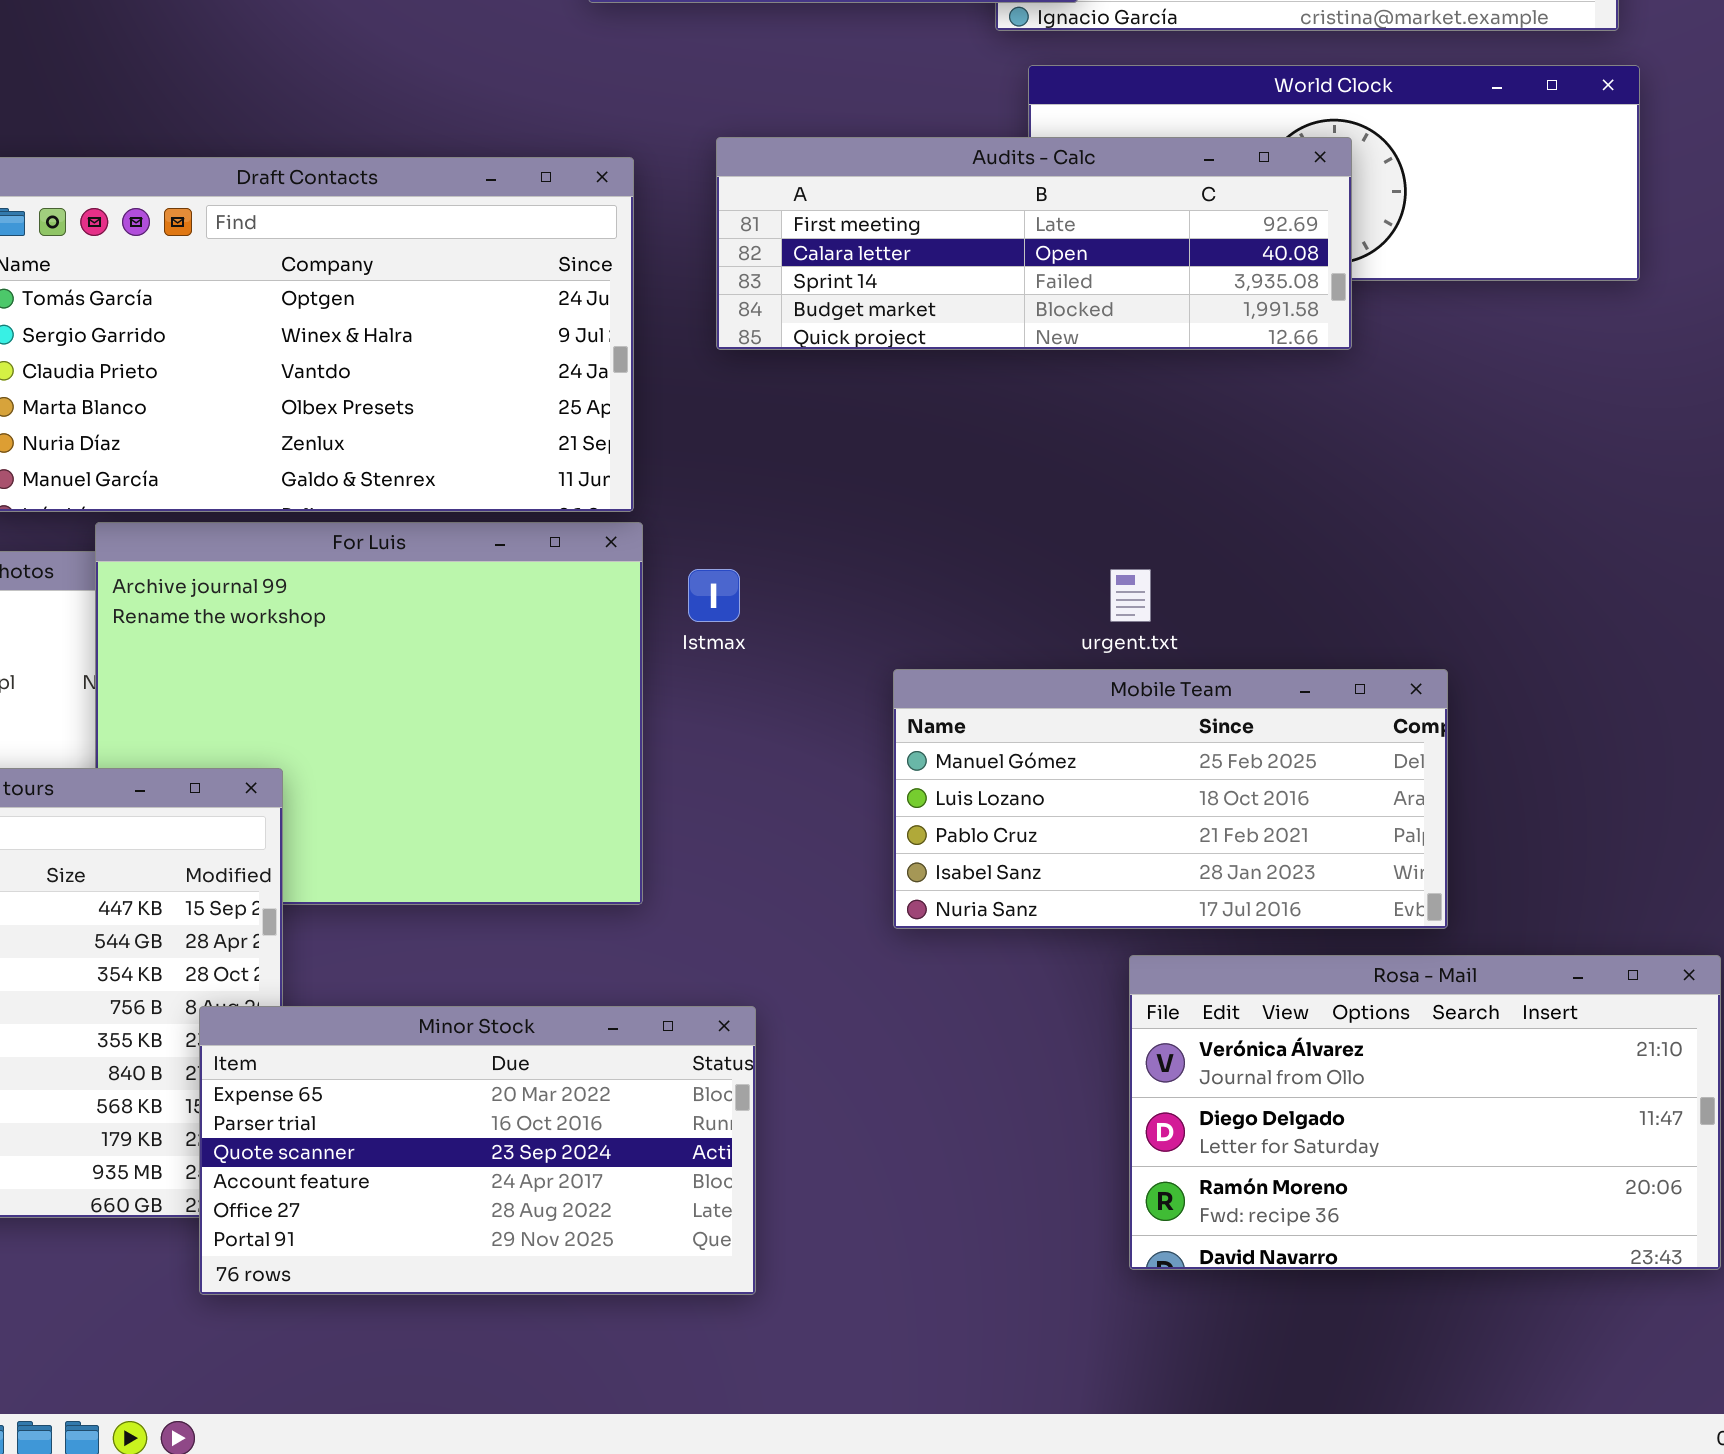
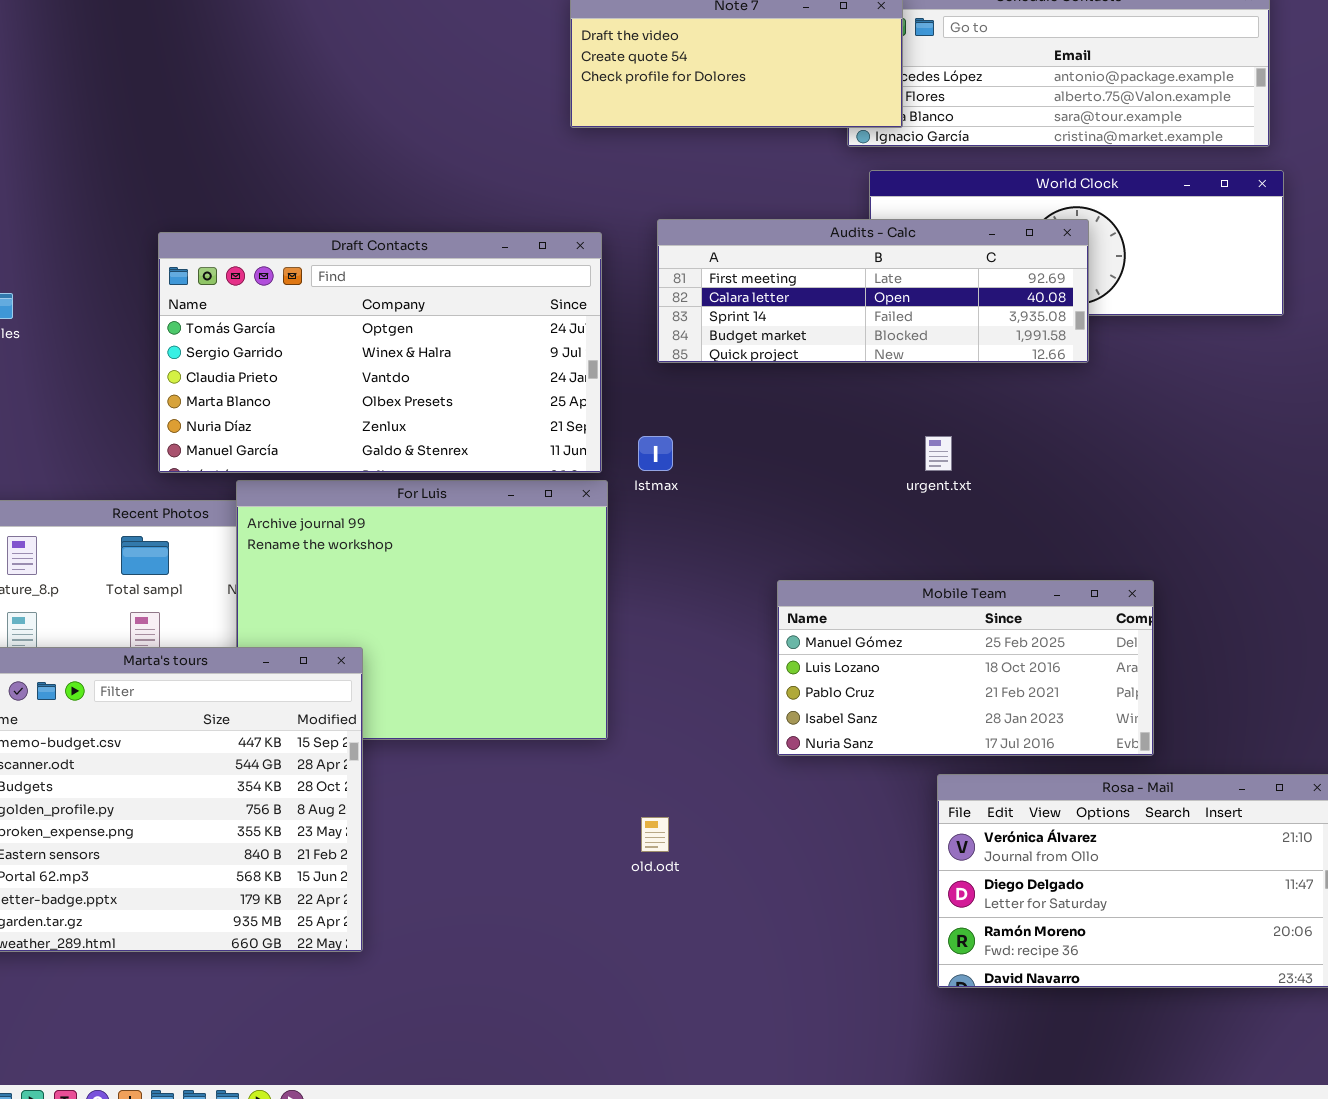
Istmax: [688,569,740,622] -> [638,436,673,471], moved
urgent.txt: [1110,569,1151,622] -> [925,436,952,471], moved
Minor Stock: [199,1006,756,1295] -> none, closed

